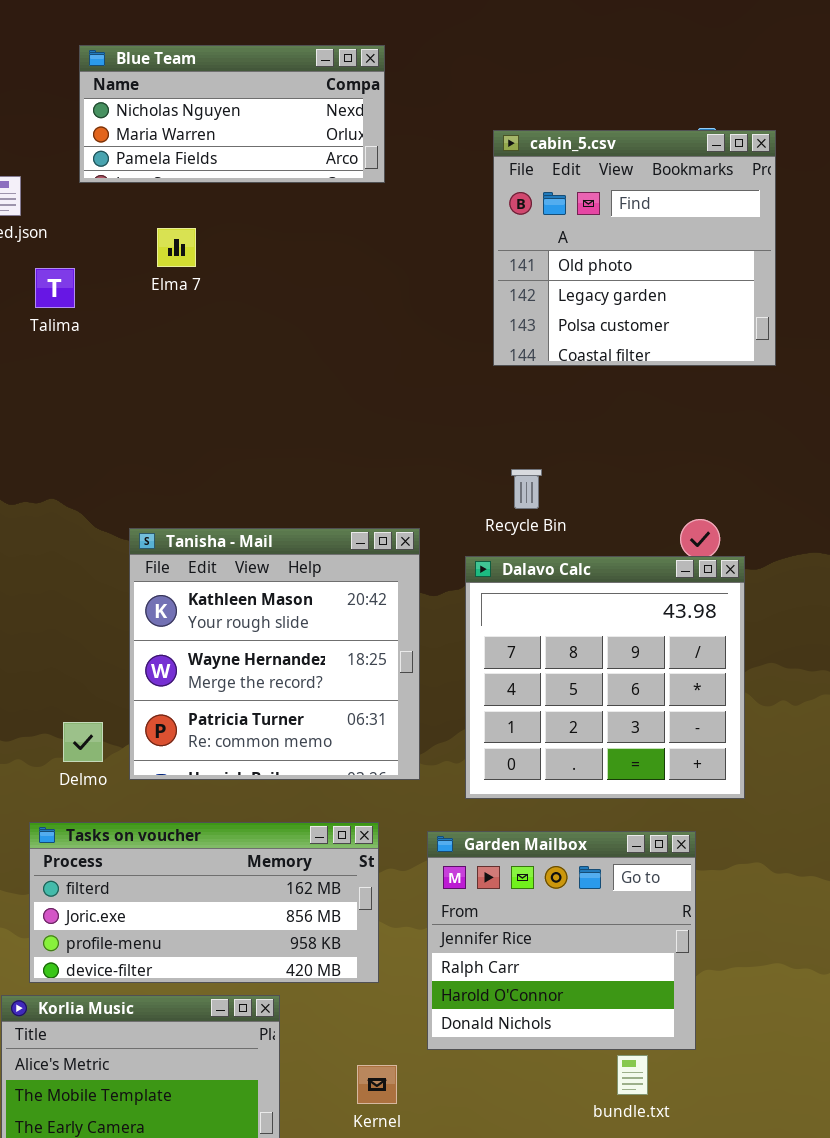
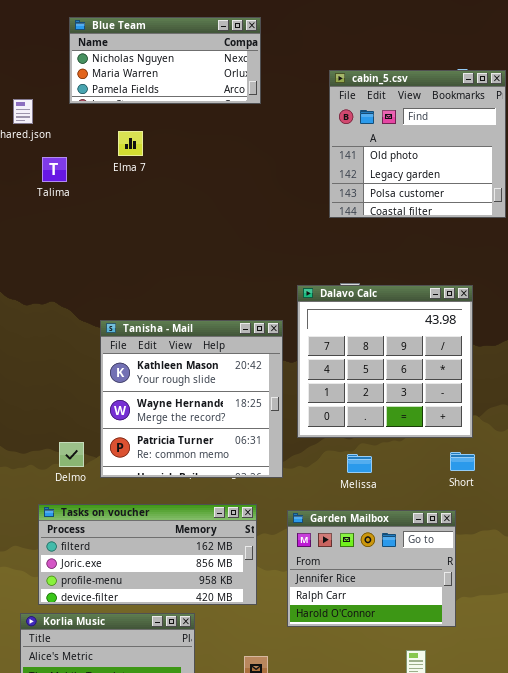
Dalavo Calc: [465,556,745,799] -> [297,285,473,438], moved
Garden Mailbox: [427,831,696,1050] -> [287,510,456,627], resized

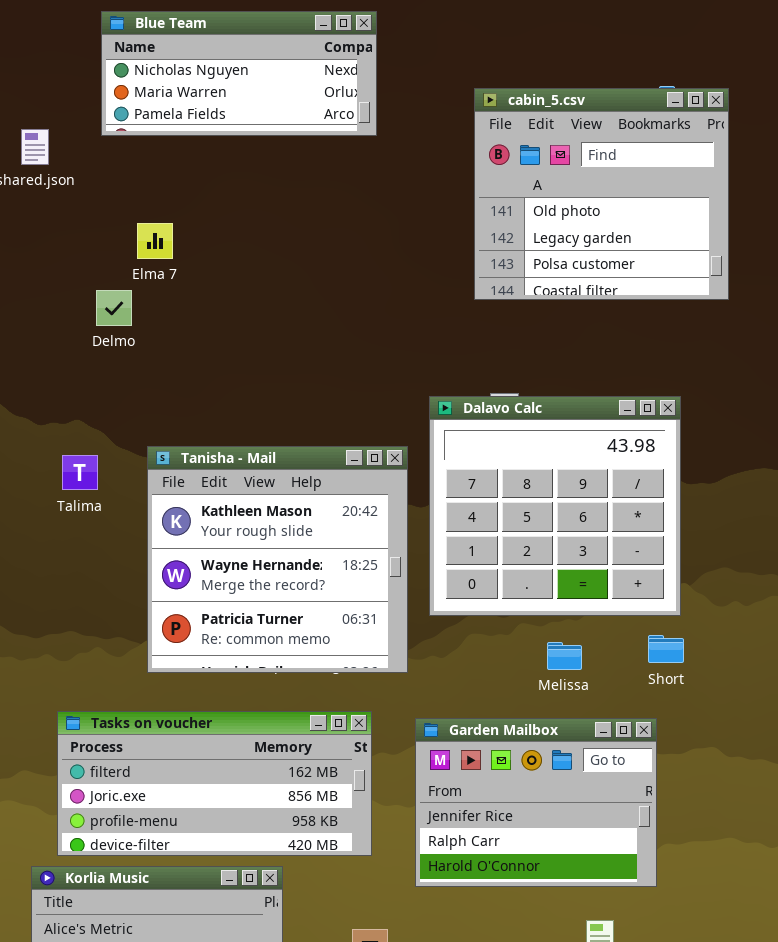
Elma 7: [118,131,143,156] -> [137,223,173,259], moved
Talima: [42,157,67,182] -> [62,455,98,490], moved
Delmo: [59,442,84,467] -> [96,290,132,326], moved
Melissa: [347,454,372,473] -> [547,642,582,670], moved

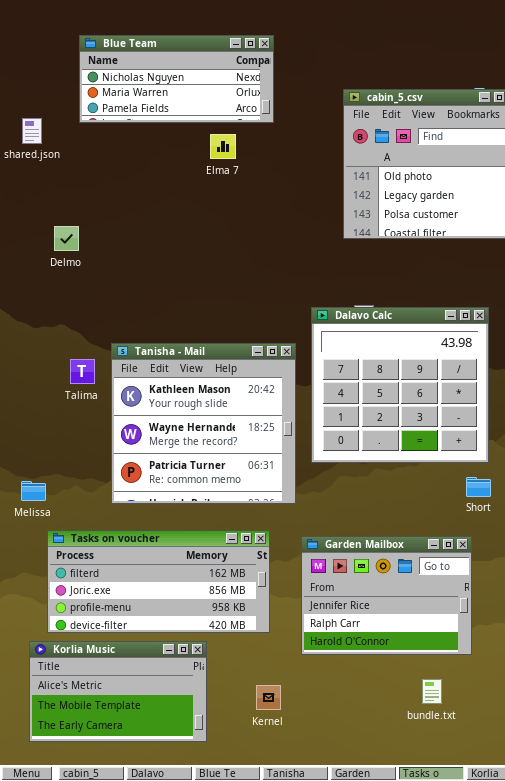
Elma 7: [137,223,173,259] -> [210,134,236,159], moved
Delmo: [96,290,132,326] -> [54,226,79,251], moved
Talima: [62,455,98,490] -> [70,359,95,384], moved
Melissa: [547,642,582,670] -> [21,481,46,501], moved

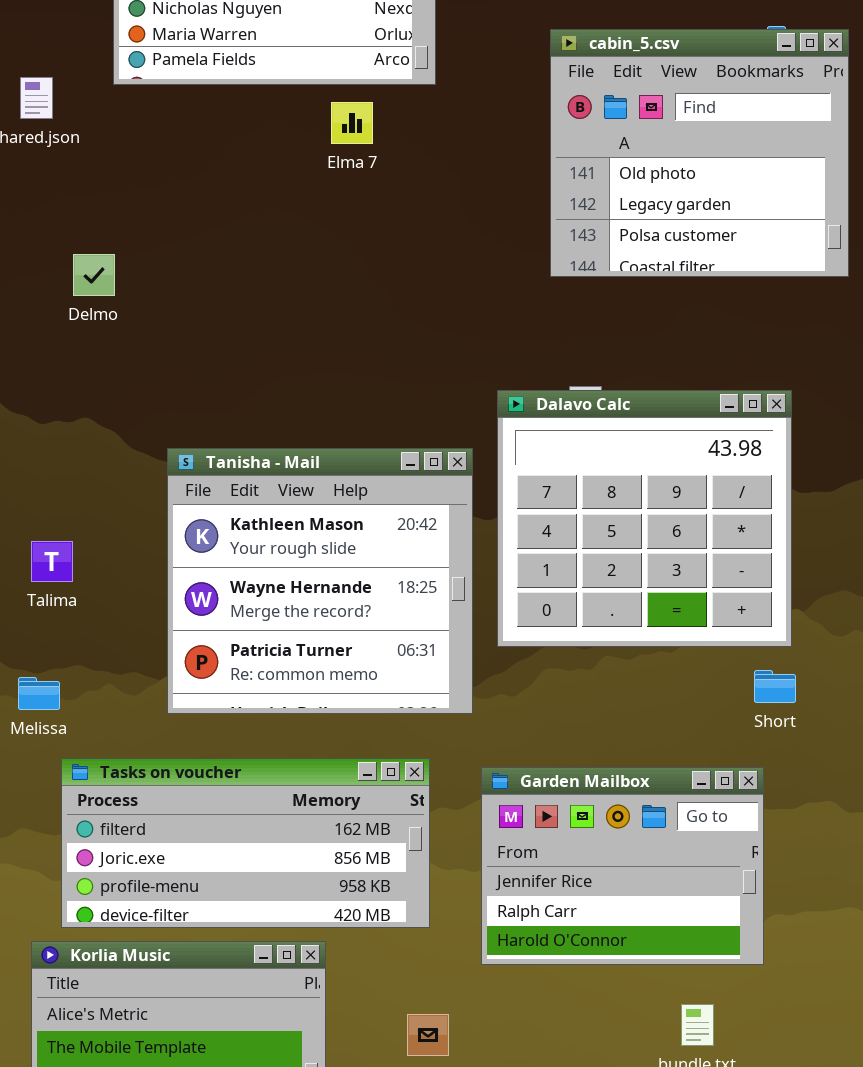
Talima: [70,359,95,384] -> [31,541,73,582], moved

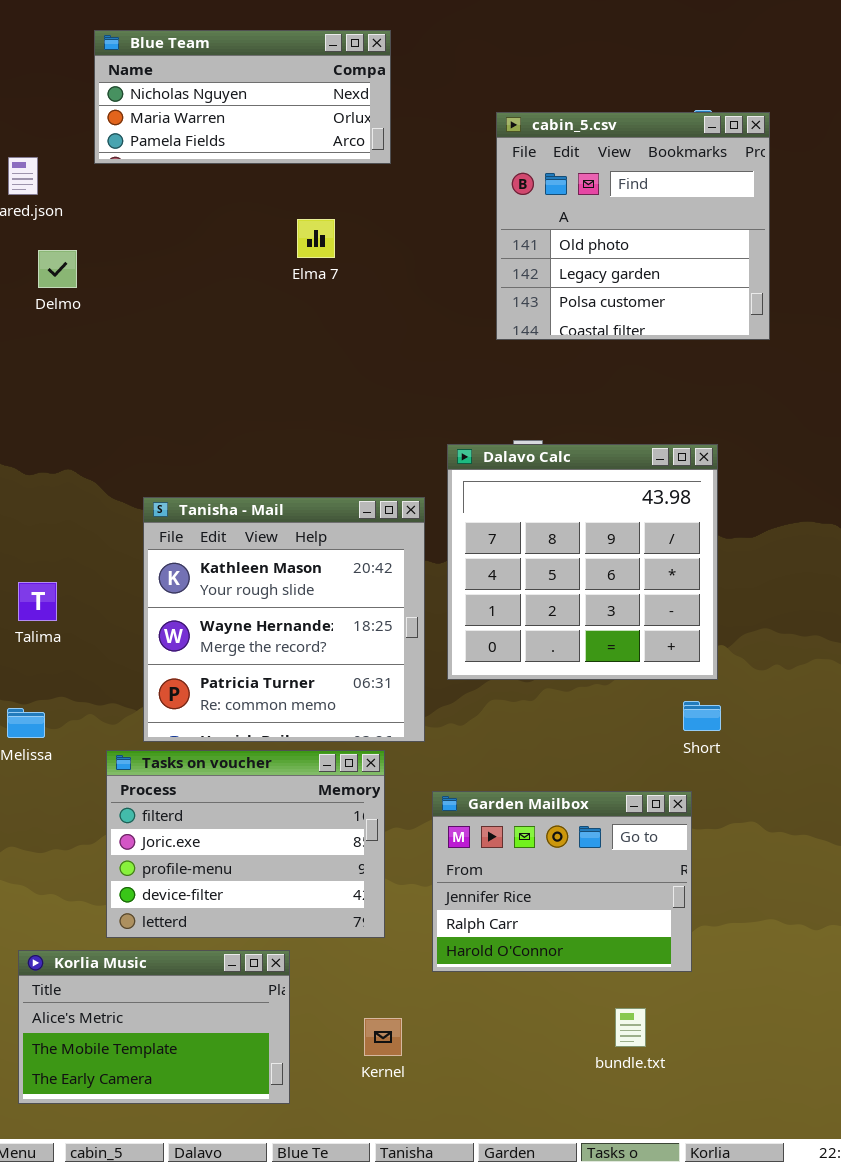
Elma 7: [331,102,373,144] -> [297,219,335,258], moved
Delmo: [73,254,115,296] -> [38,250,77,288], moved
Tasks on voucher: [61,758,430,928] -> [106,750,385,938], resized

